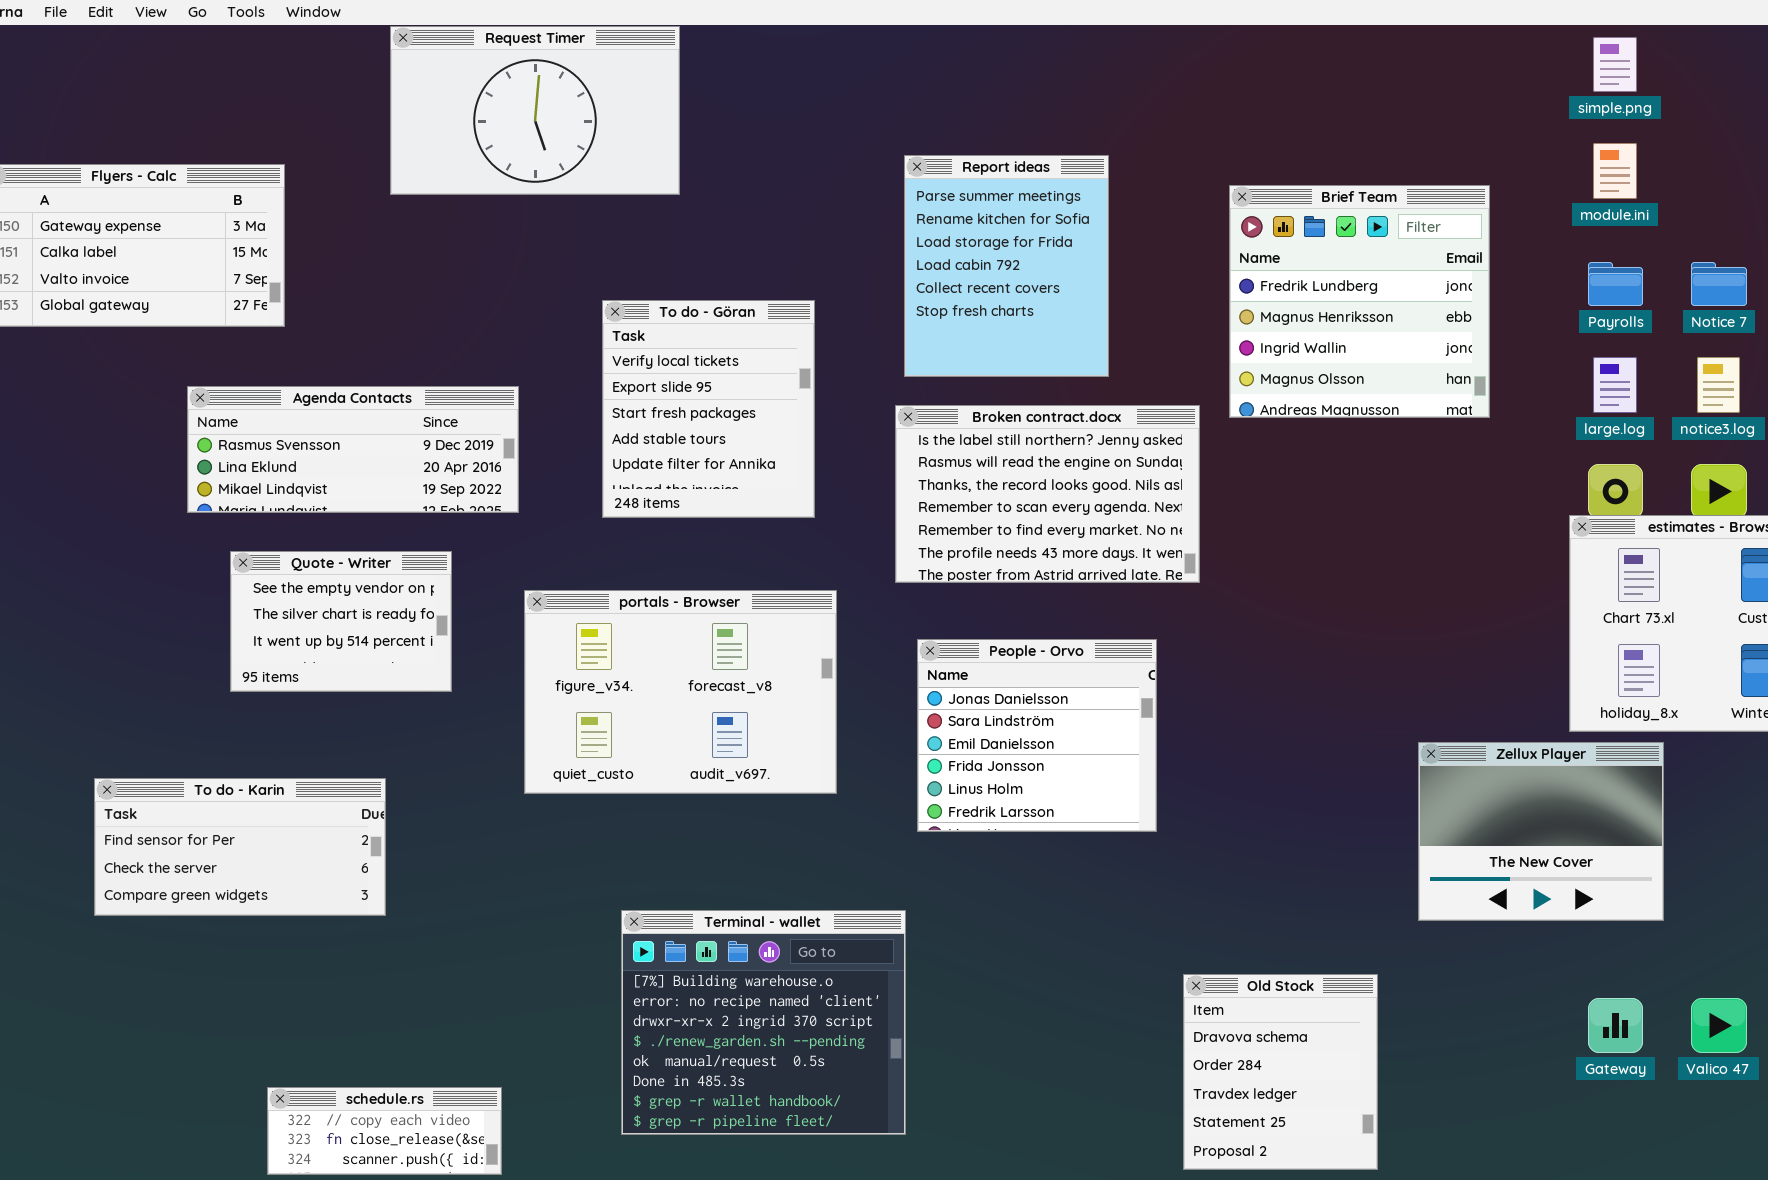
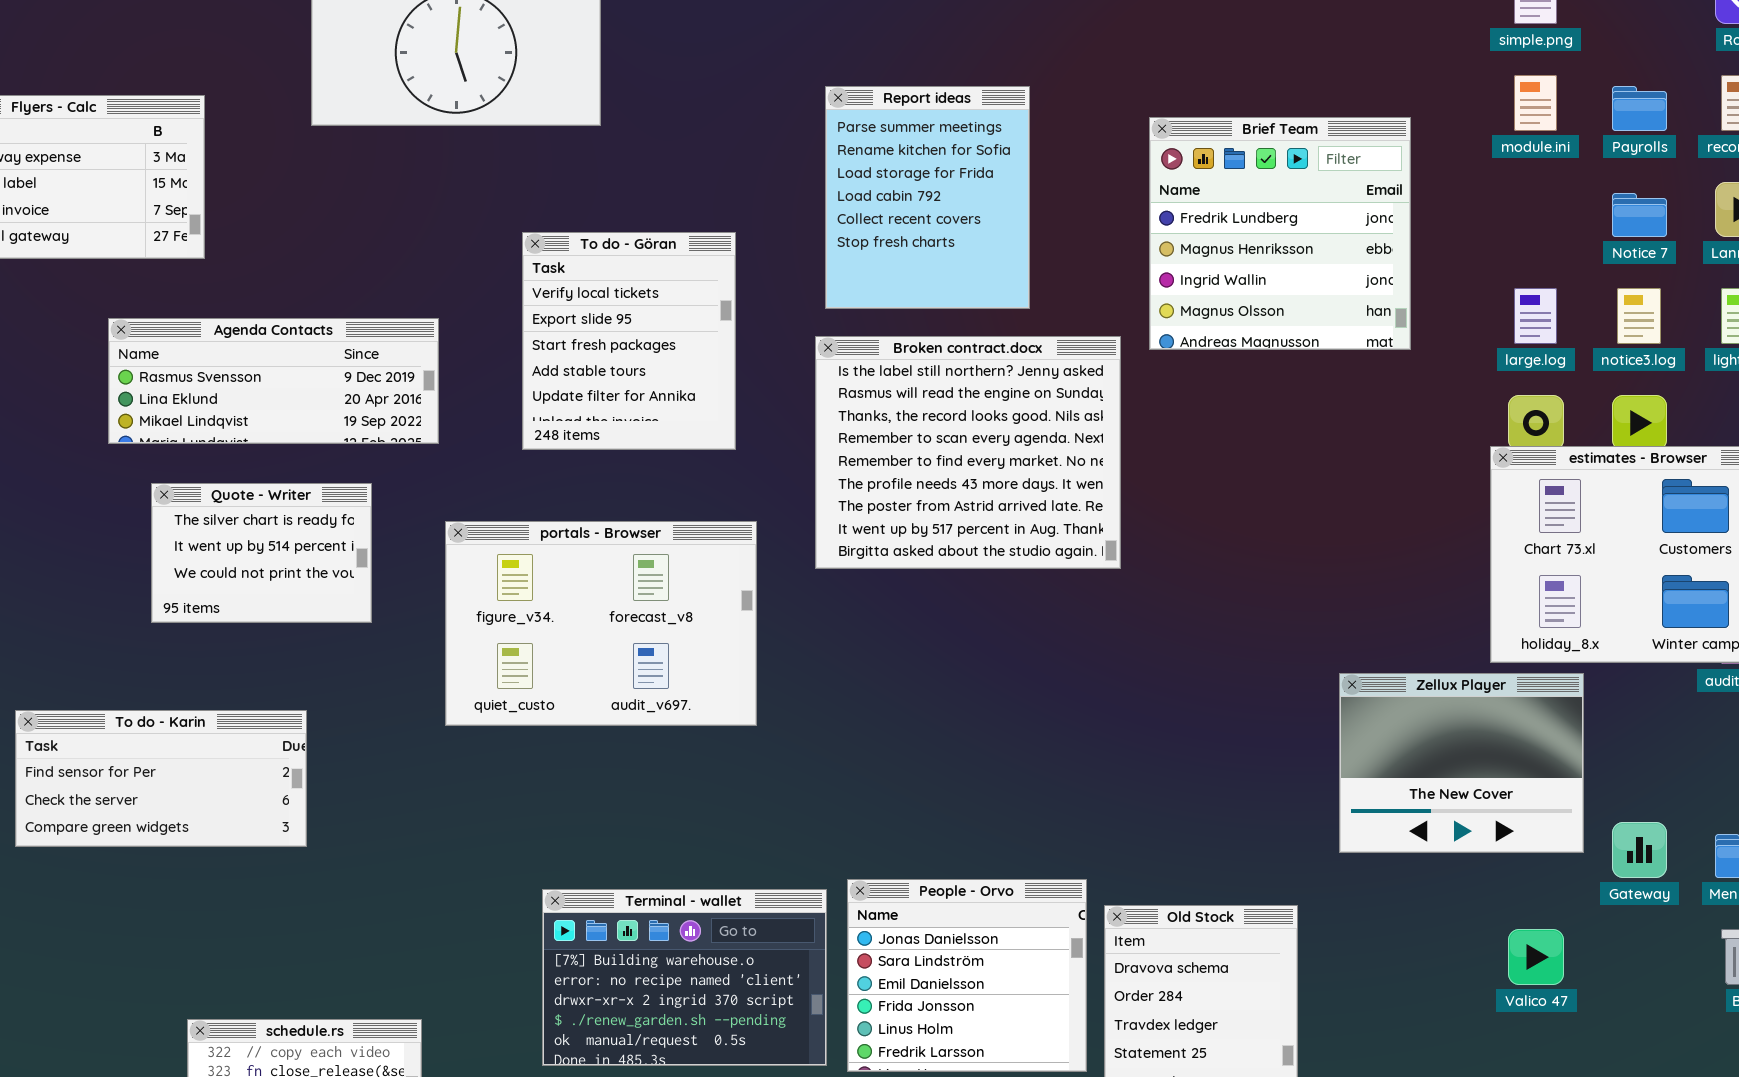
Payrolls: [1588,262,1643,306] -> [1612,86,1667,131], moved
Broken contract.docx: [895,405,1200,583] -> [815,336,1121,569], resized
Quote - Writer: [230,551,452,692] -> [151,483,372,623], scrolled down 1 row
People - Orvo: [917,639,1157,832] -> [847,879,1087,1072], moved
Terminal - wallet: [621,910,906,1135] -> [542,889,827,1066], resized
Gateway: [1588,998,1643,1053] -> [1612,822,1667,878], moved
Valico 47: [1691,998,1747,1053] -> [1508,929,1564,985], moved

